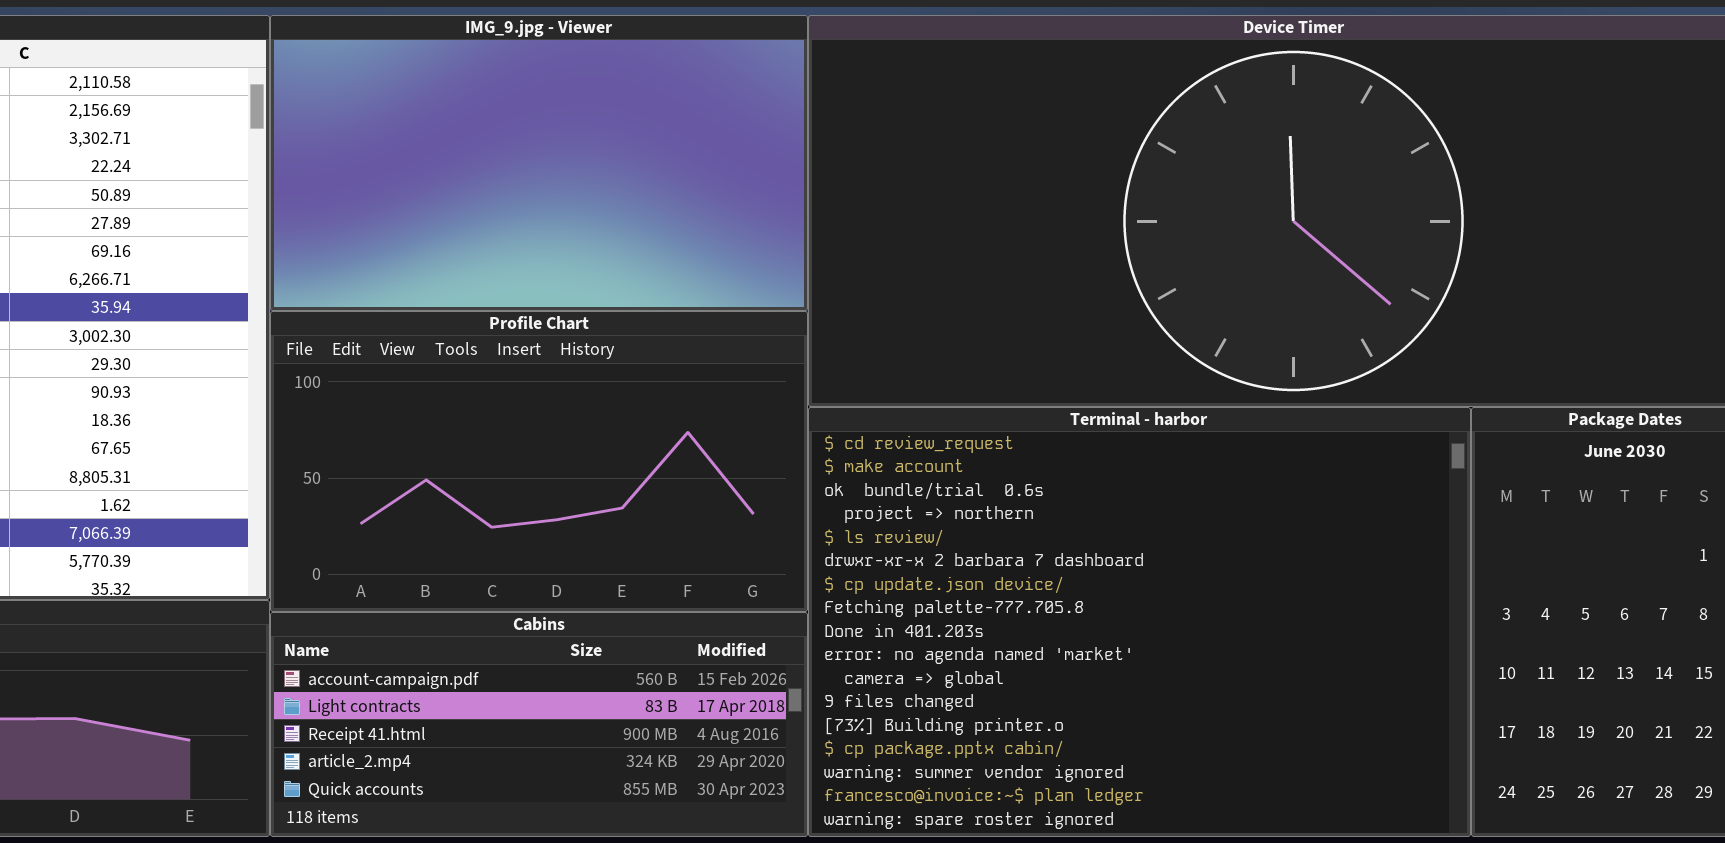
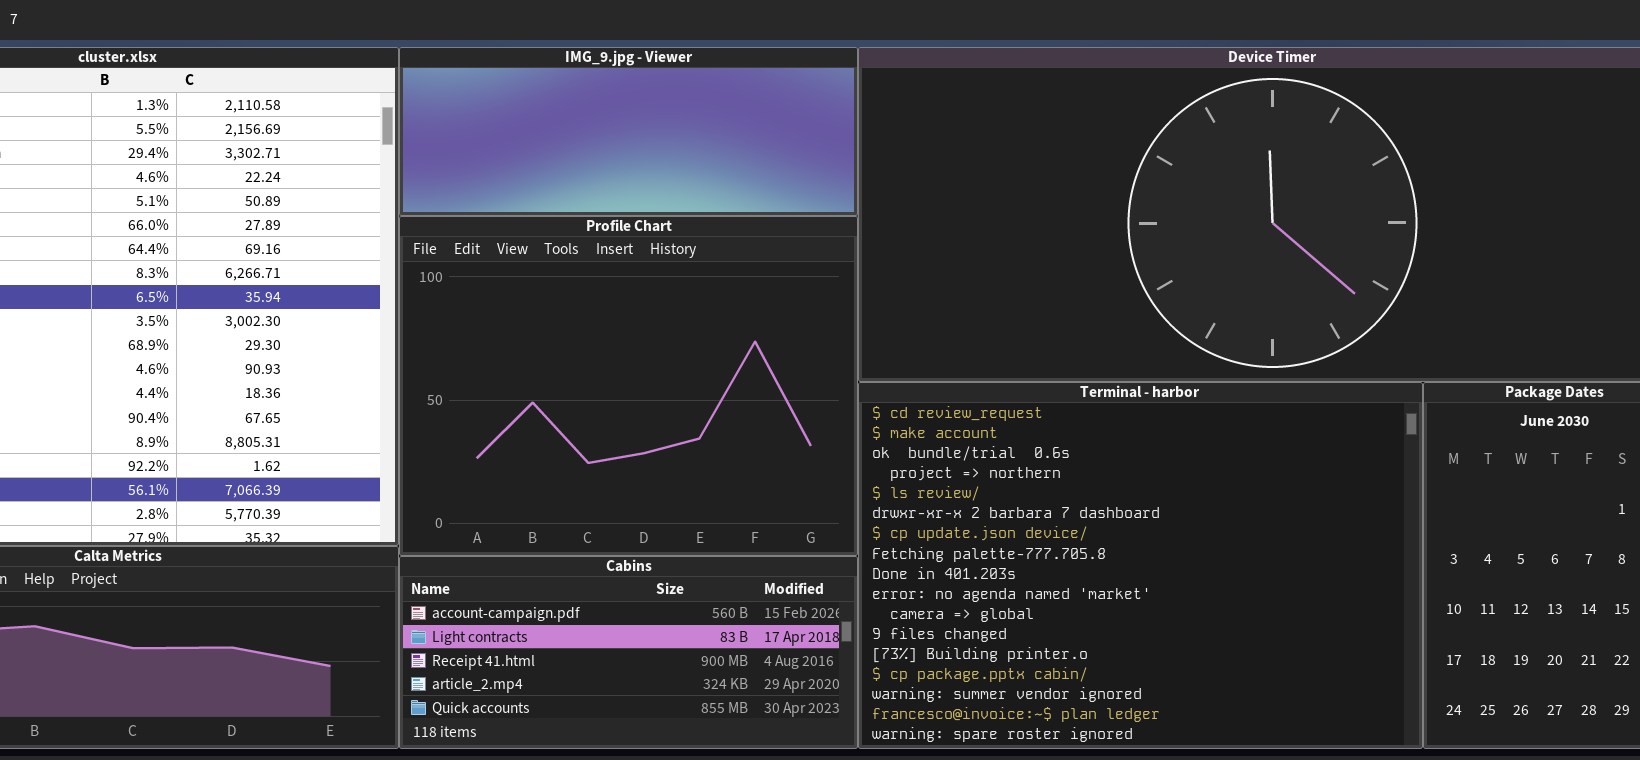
IMG_9.jpg - Viewer: [270,15,808,311] -> [399,47,858,216], resized
Profile Chart: [270,311,808,612] -> [399,216,858,556], resized

